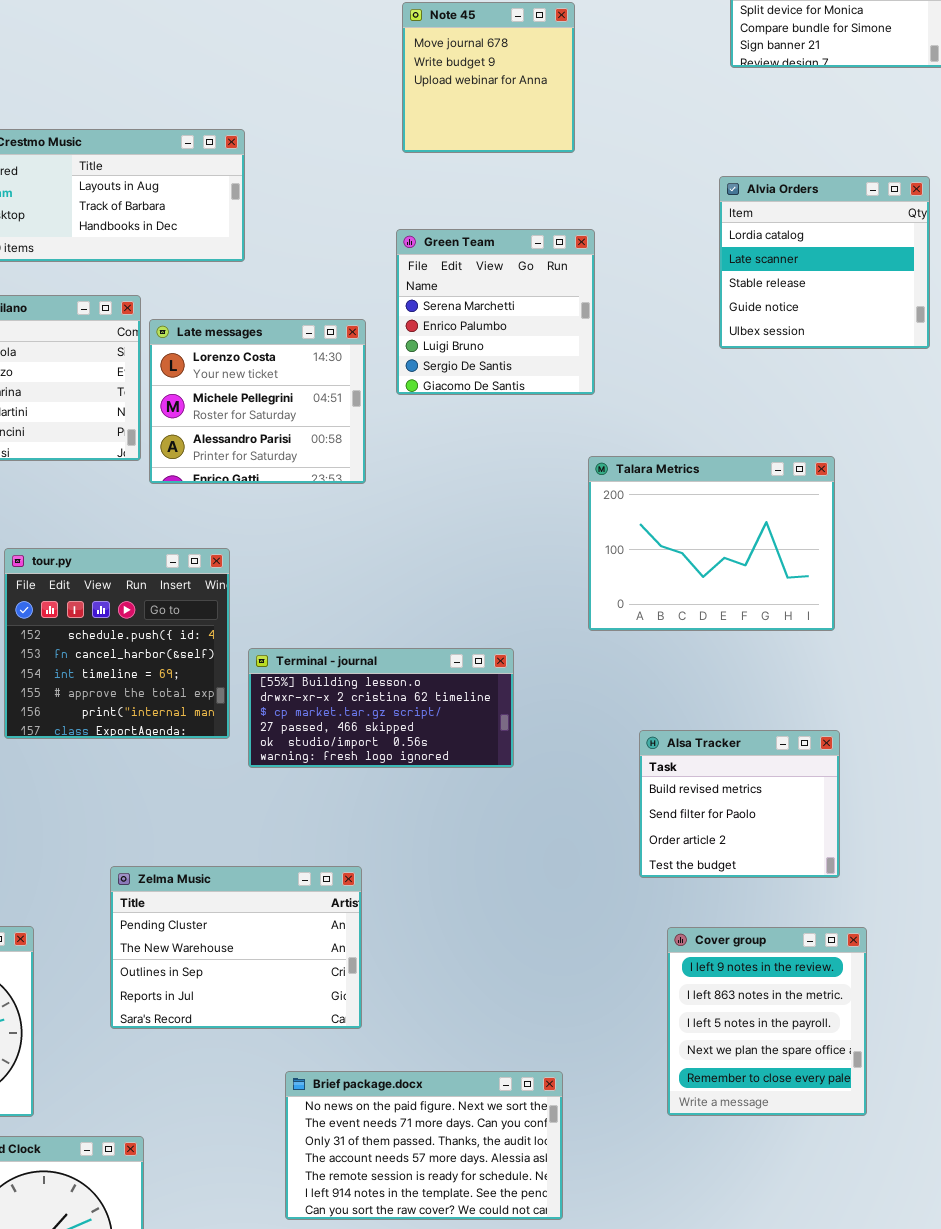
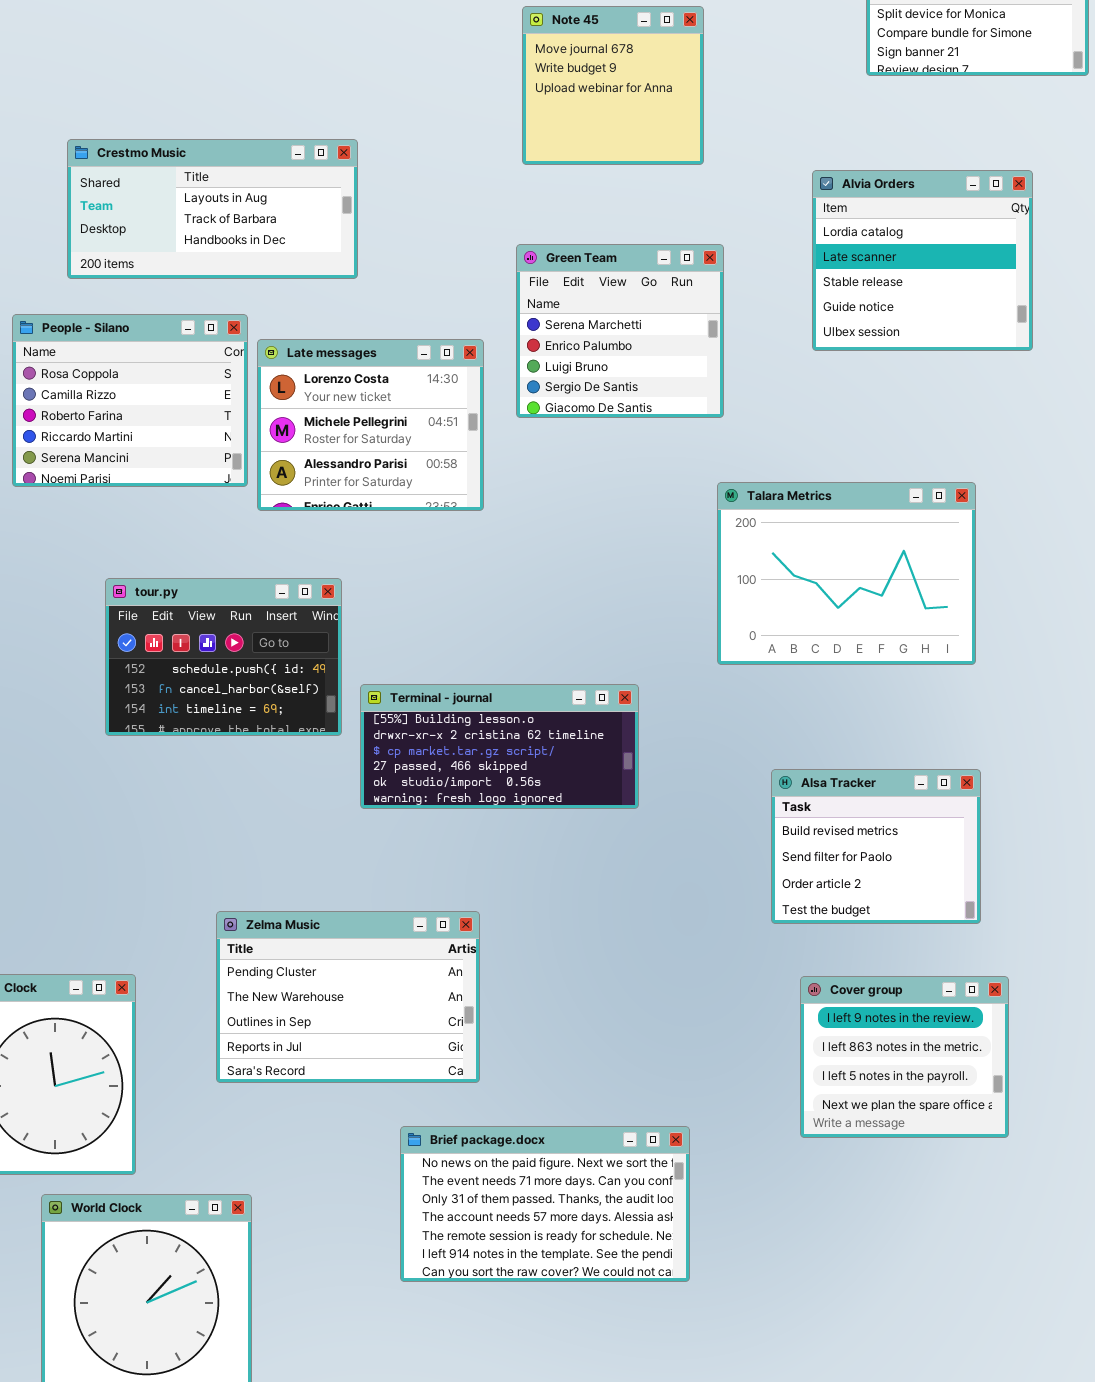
Alvia Orders: [719,176,930,349] -> [812,170,1033,351], moved
tour.py: [4,548,230,739] -> [105,578,342,736], resized
Cover group: [667,927,867,1116] -> [800,976,1009,1138], resized

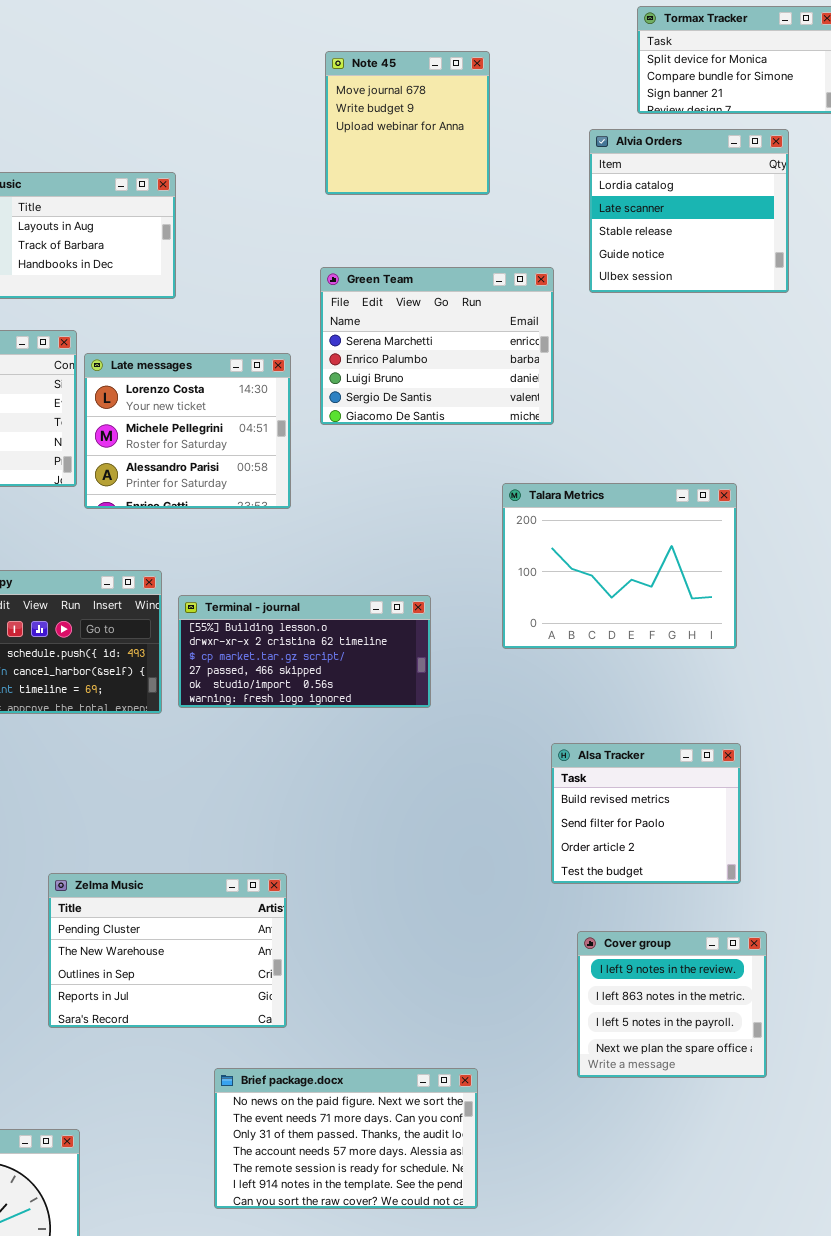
Alvia Orders: [812,170,1033,351] -> [589,129,789,293], moved
Green Team: [516,244,724,418] -> [320,267,554,425], resized
Terminal - journal: [360,684,639,809] -> [178,595,431,708], moved

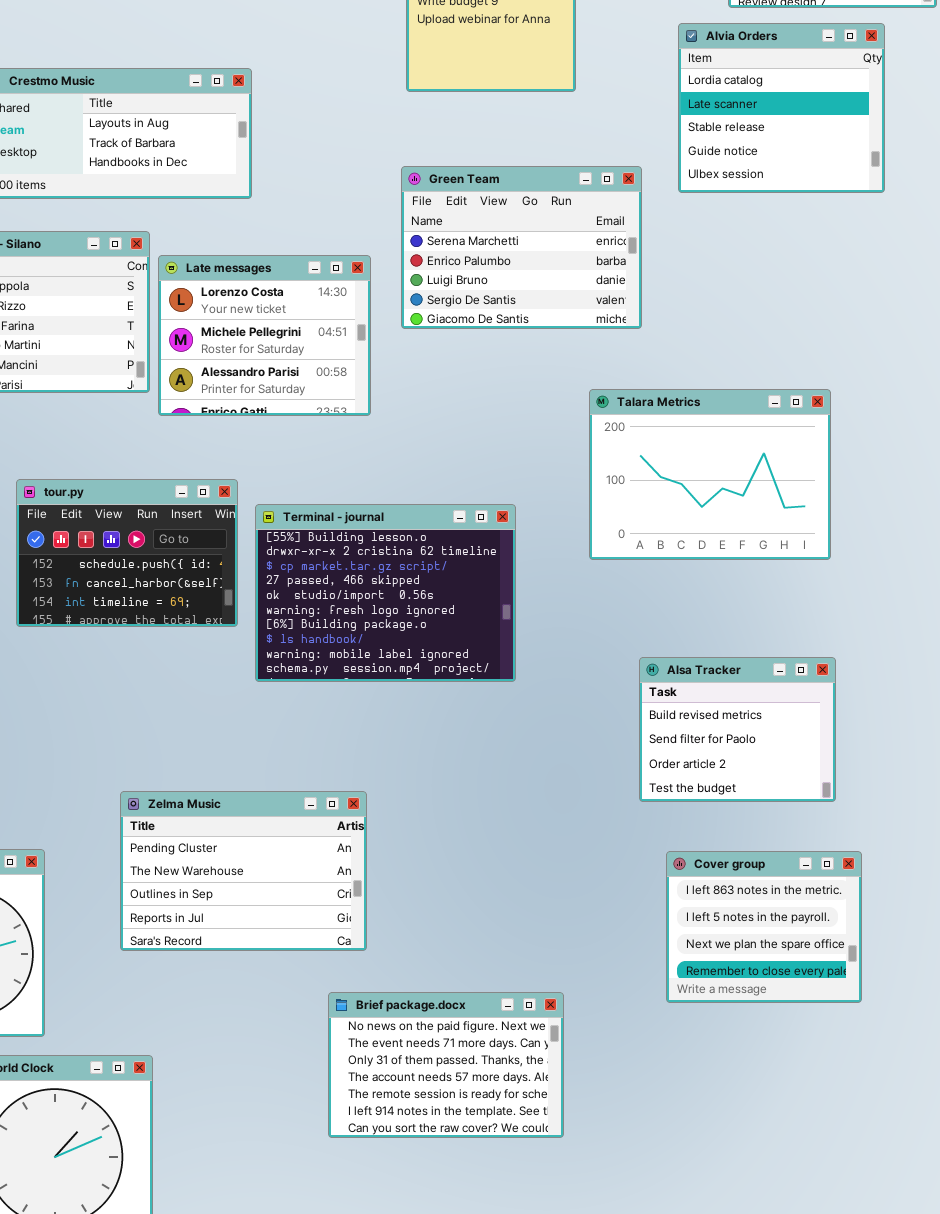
Terminal - journal: [178,595,431,708] -> [255,504,516,682], resized
Cover group: [577,931,767,1078] -> [666,851,862,1003], scrolled down 1 row
Brief package.docx: [214,1068,478,1209] -> [328,992,564,1138], resized

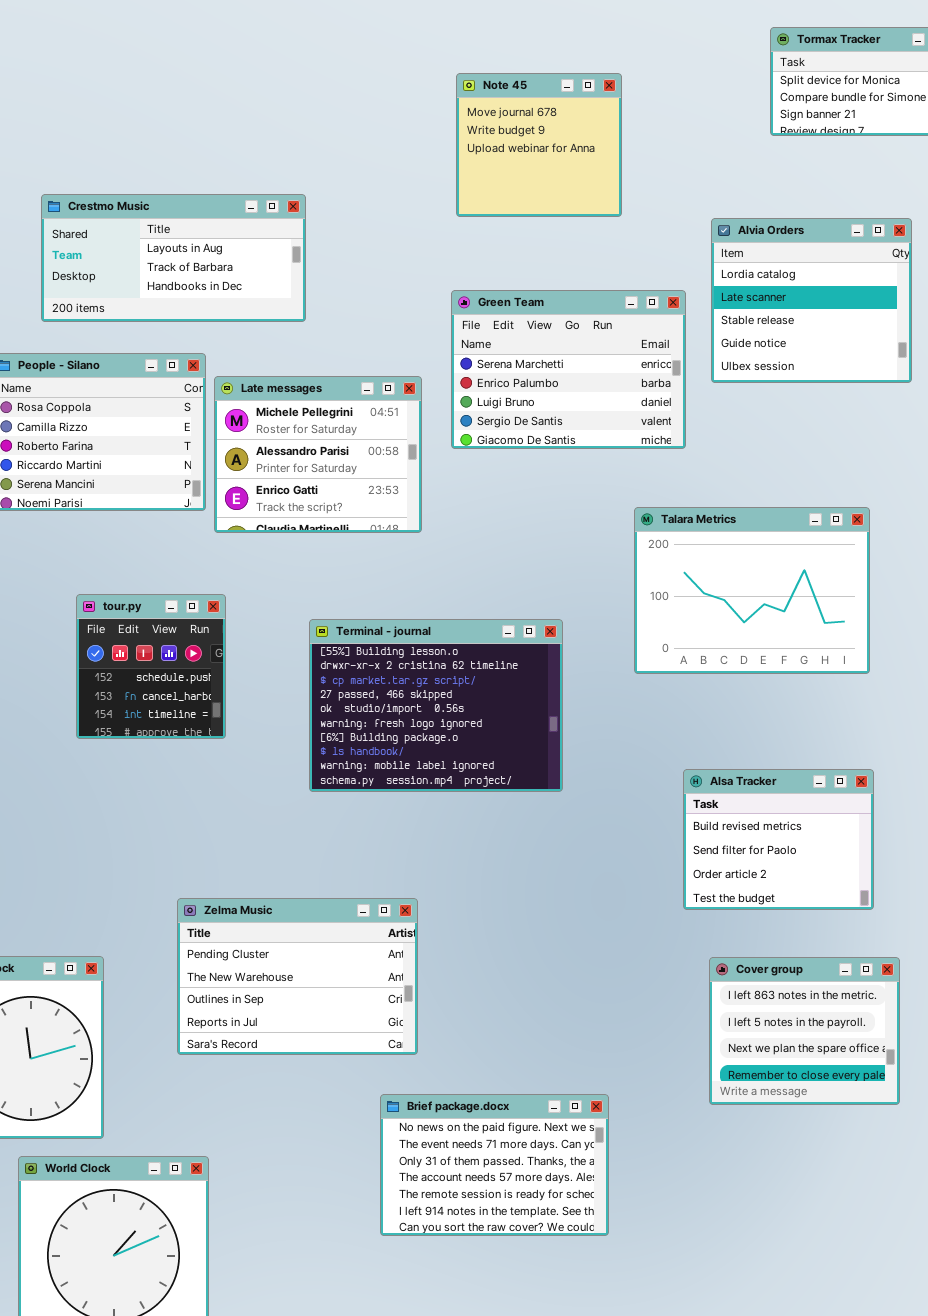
Alvia Orders: [678,23,885,193] -> [711,218,912,383], moved
Late messages: [158,255,371,416] -> [214,376,422,533], scrolled down 1 row
tour.py: [16,479,238,627] -> [76,594,226,739], resized

